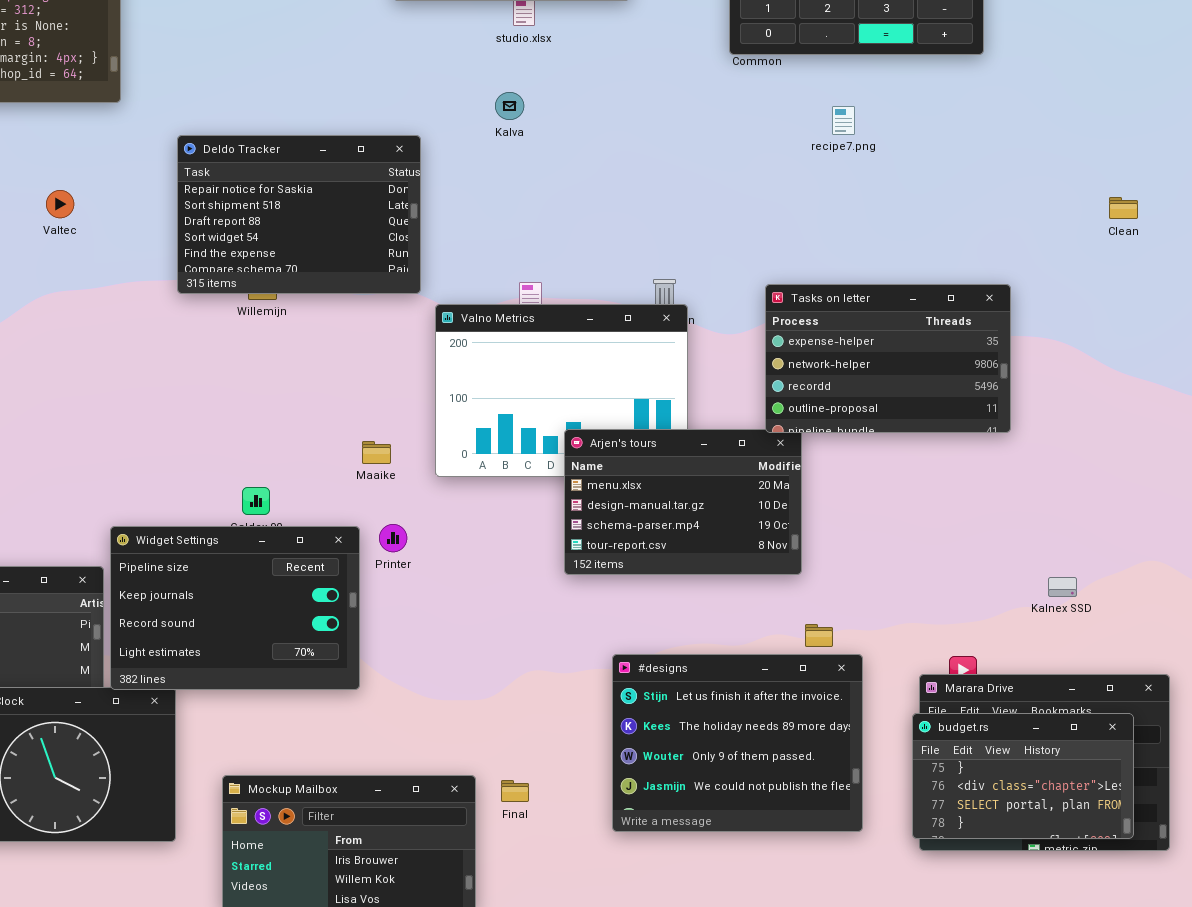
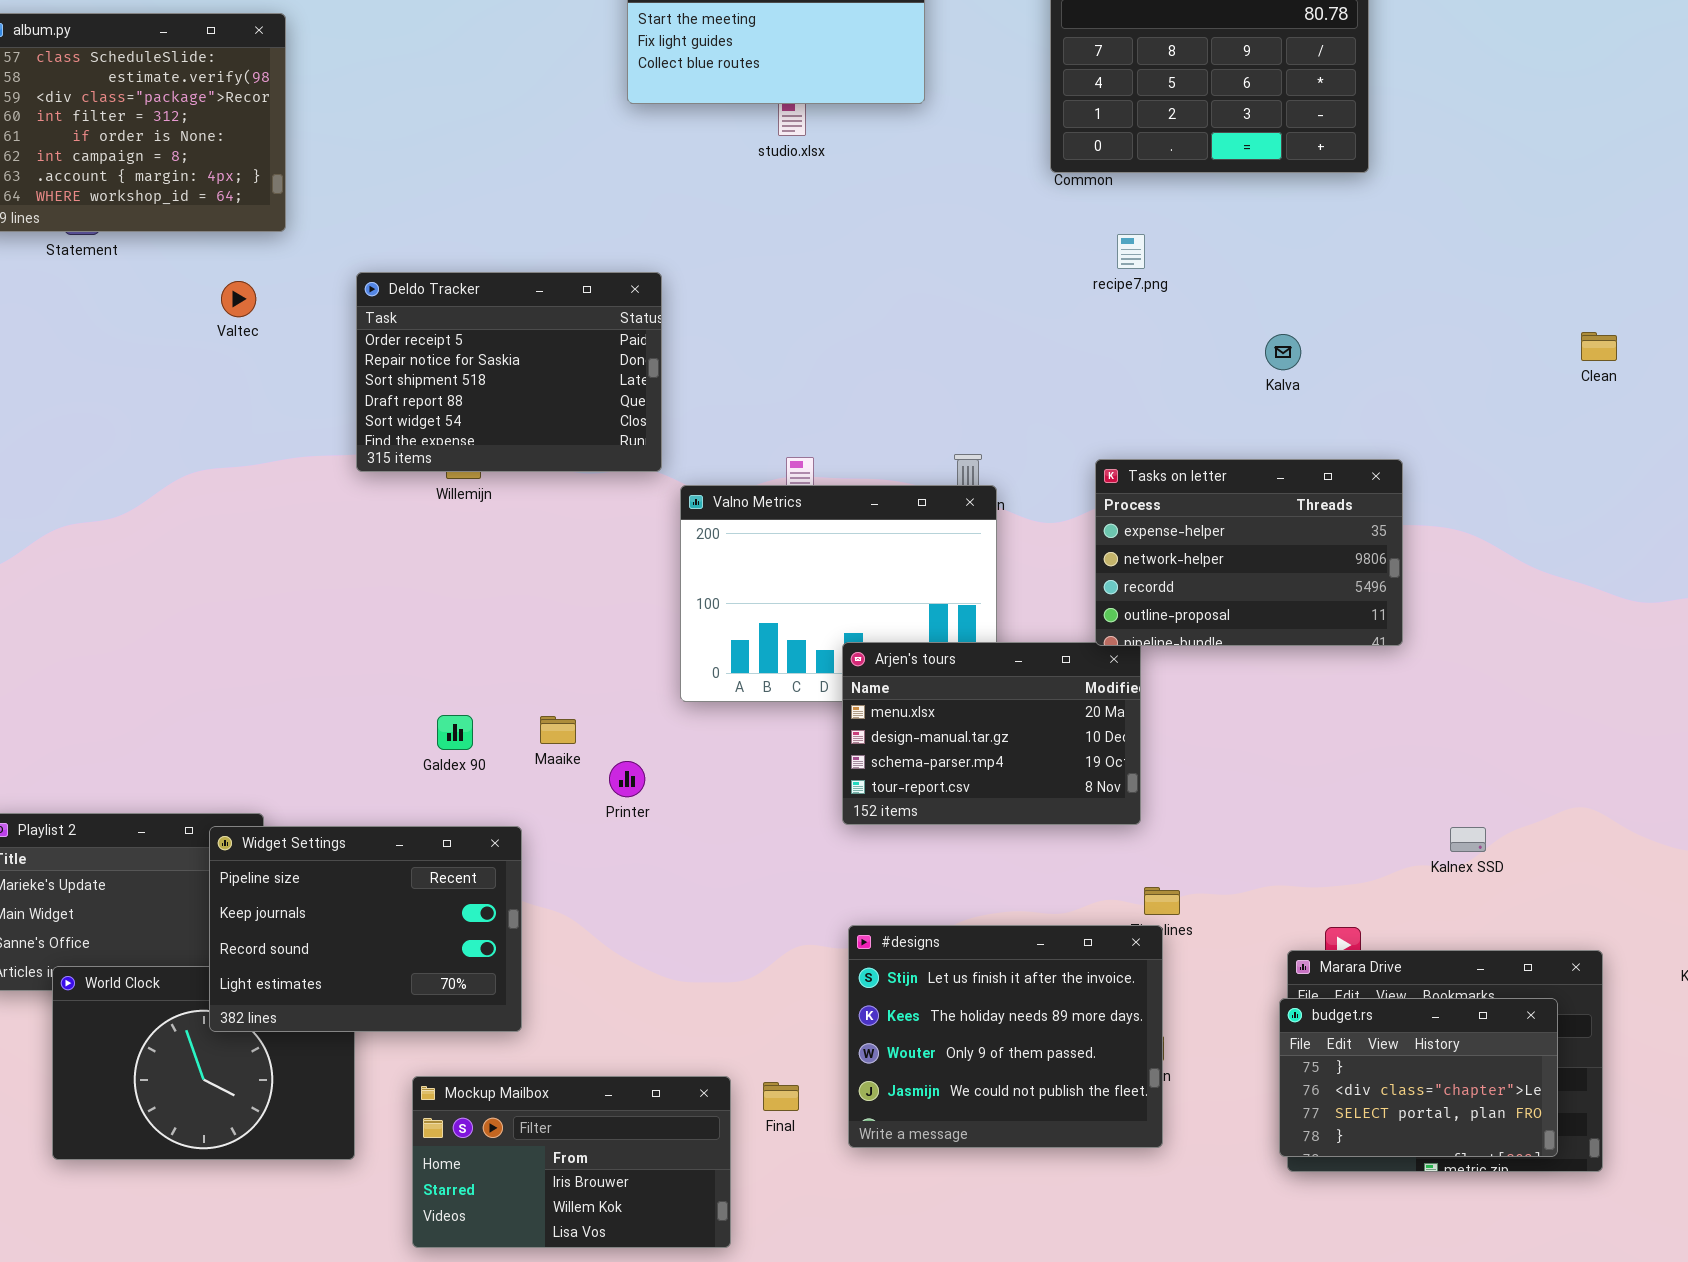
Kalva: [495,92,524,120] -> [1265,334,1301,370], moved
recipe7.png: [832,106,855,135] -> [1117,234,1145,269], moved
Deldo Tracker: [177,135,421,294] -> [356,272,662,472], scrolled up 1 row
Valtec: [46,190,74,218] -> [221,281,256,317], moved
Clean: [1109,197,1138,219] -> [1581,332,1617,361], moved
Maaike: [362,441,391,464] -> [540,716,576,744], moved
Widget Settings: [110,526,360,690] -> [209,826,522,1032], moved
#designs: [612,654,863,832] -> [848,925,1163,1148], moved

